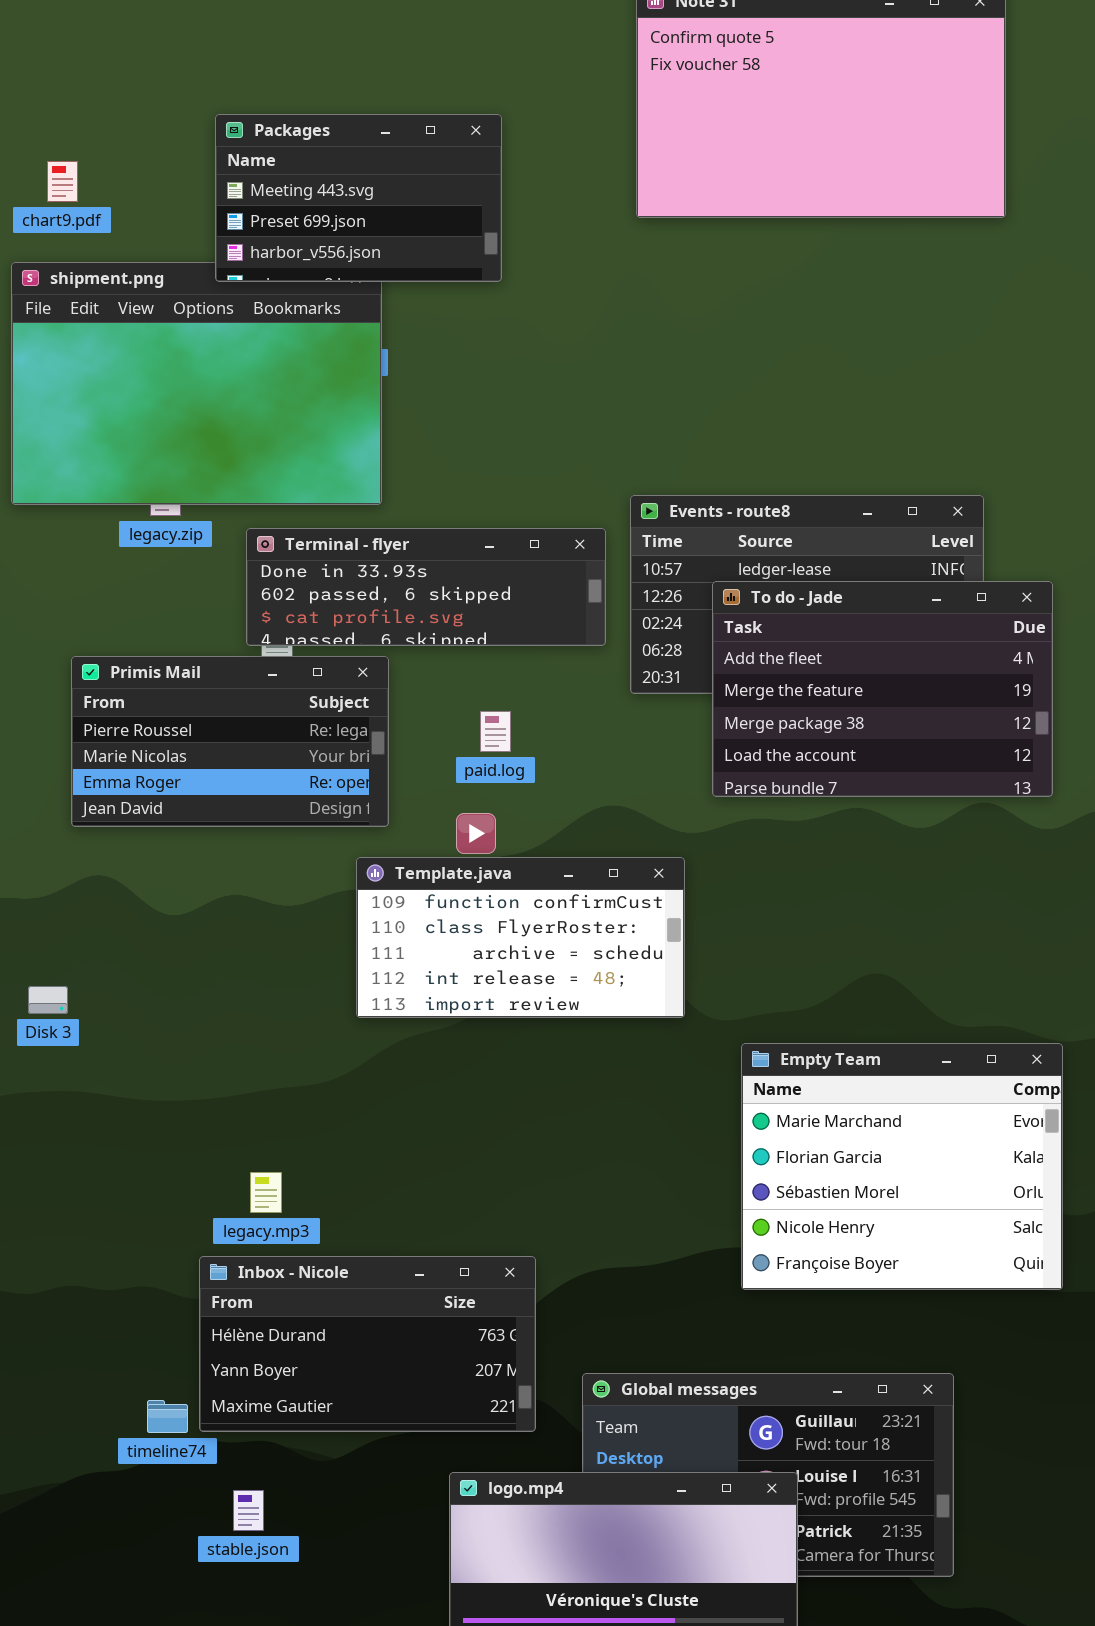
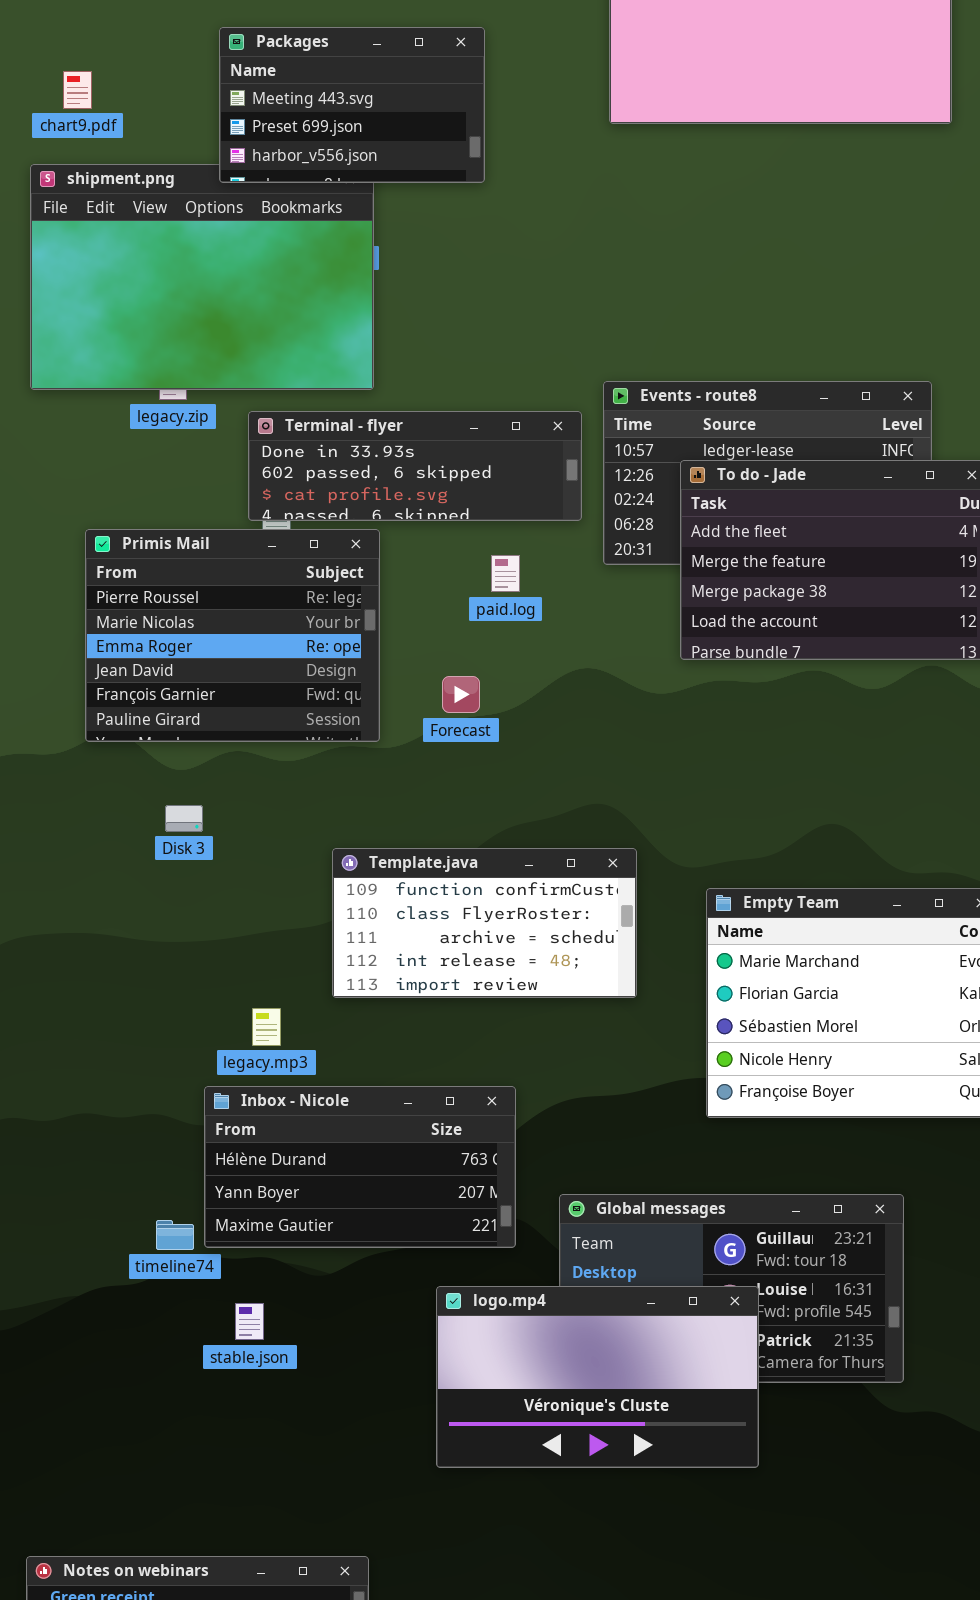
Primis Mail: [71,656,389,827] -> [85,529,380,742], resized
paid.log: [480,711,511,752] -> [491,555,520,592], moved
Template.java: [356,857,685,1018] -> [332,848,637,998], moved
Disk 3: [28,986,68,1014] -> [165,805,203,832], moved

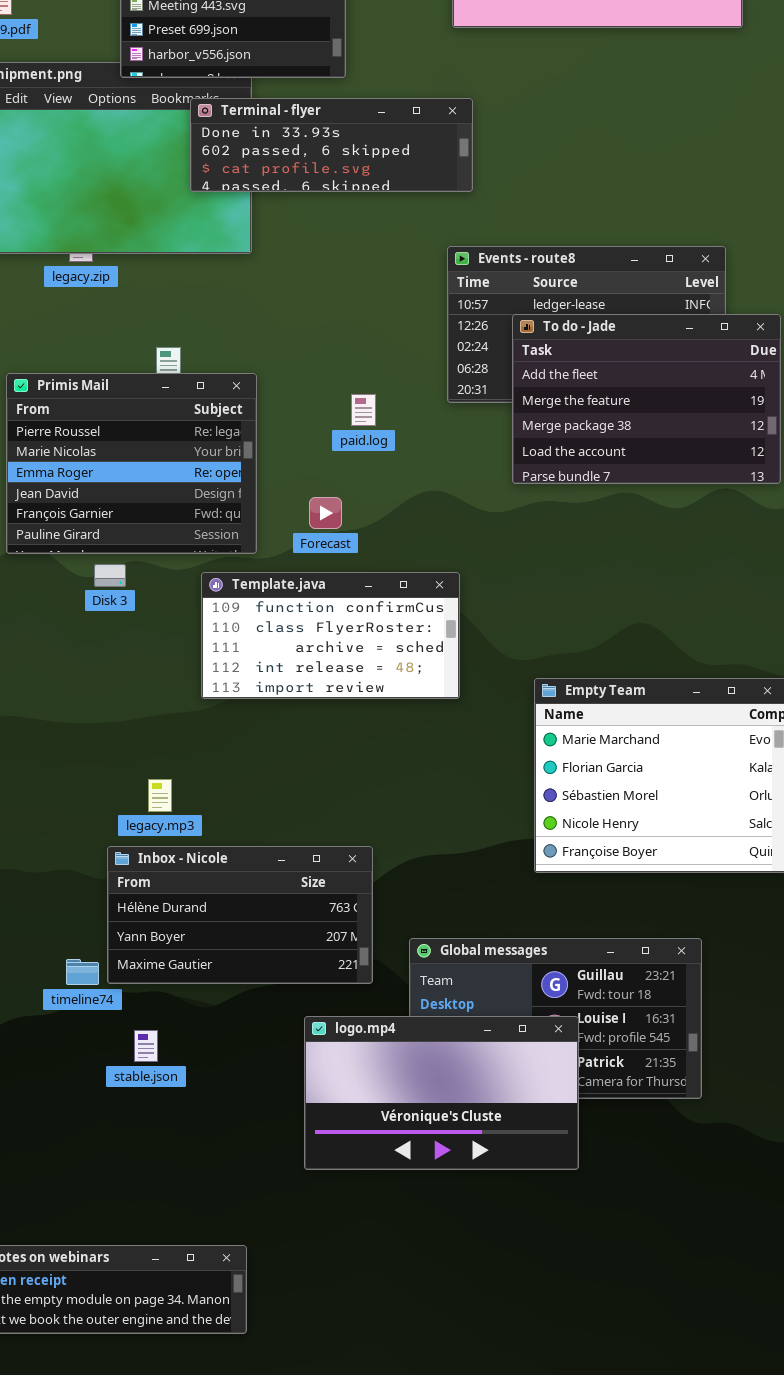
Terminal - flyer: [248,411,582,521] -> [190,98,473,192], moved
Disk 3: [165,805,203,832] -> [94,564,126,587], moved
Template.java: [332,848,637,998] -> [201,572,460,699], moved

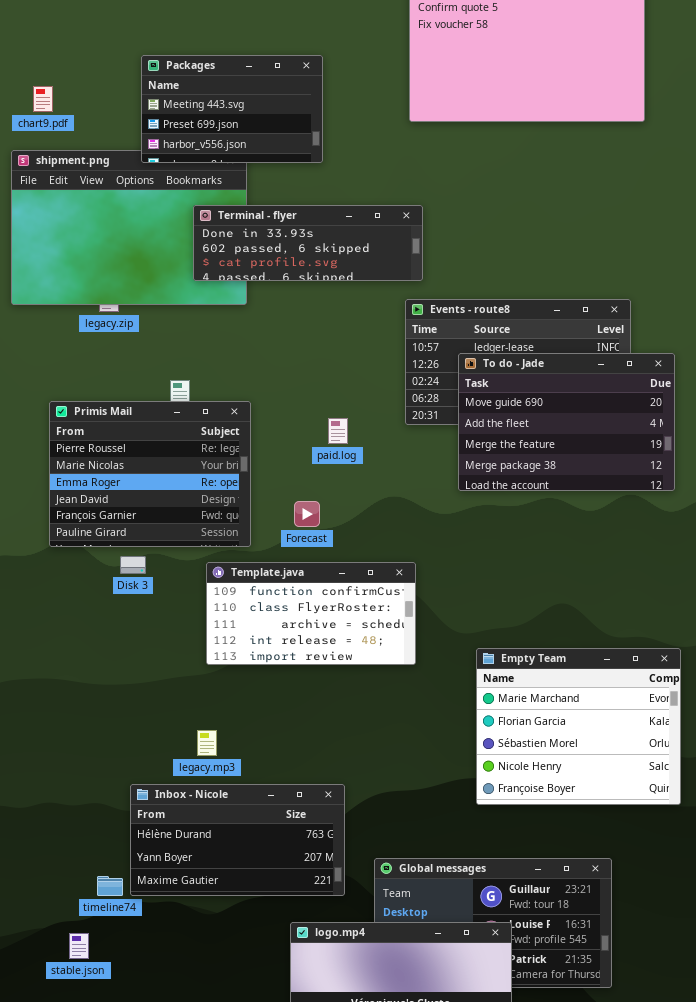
Terminal - flyer: [190,98,473,192] -> [193,205,423,281], moved
To do - Jade: [512,314,781,484] -> [458,353,675,491], scrolled up 1 row
legacy.mp3: [148,779,172,812] -> [197,730,217,756], moved
stable.json: [134,1030,158,1062] -> [69,933,89,959], moved

